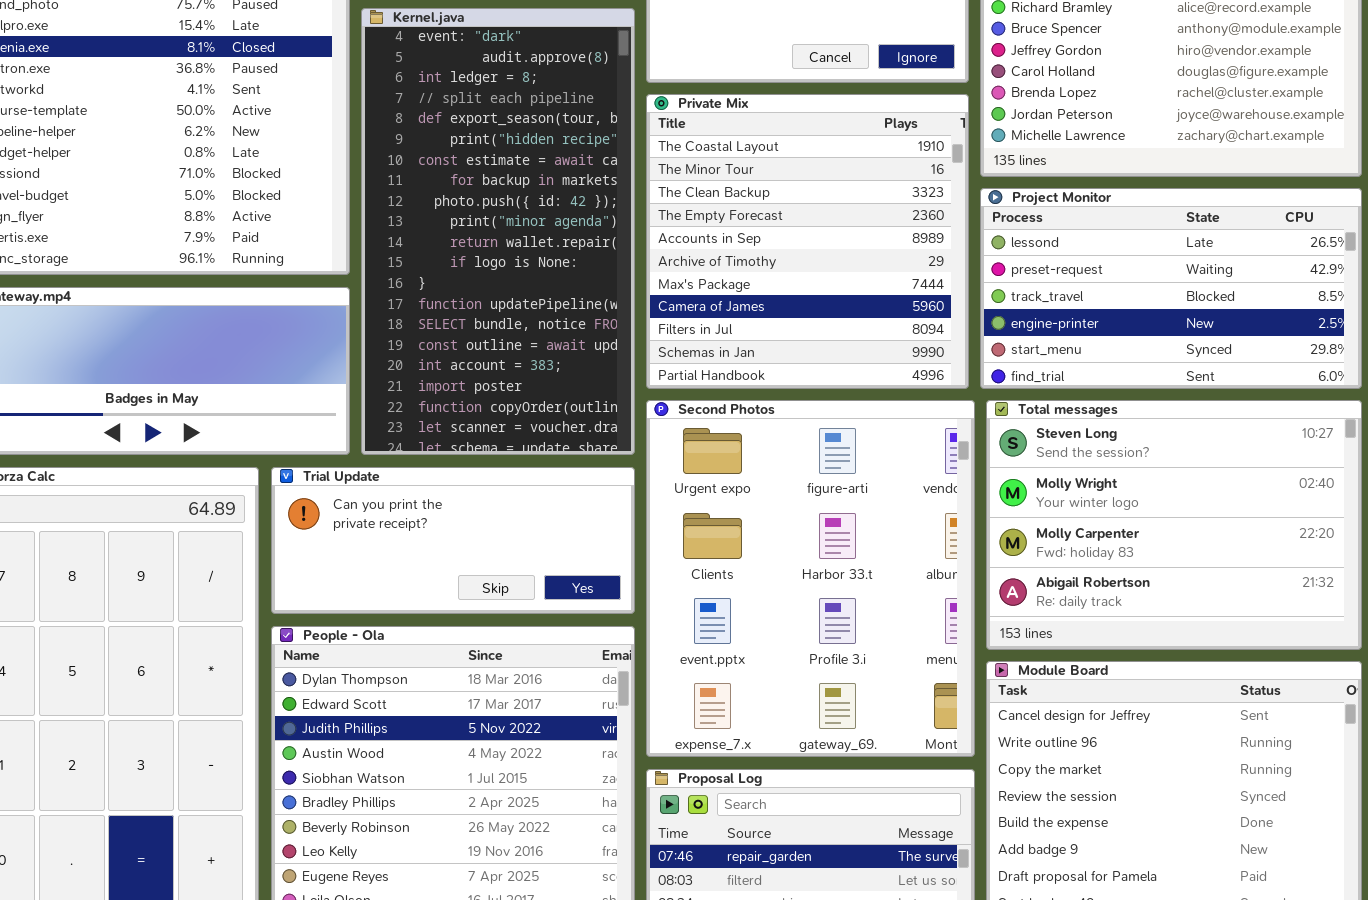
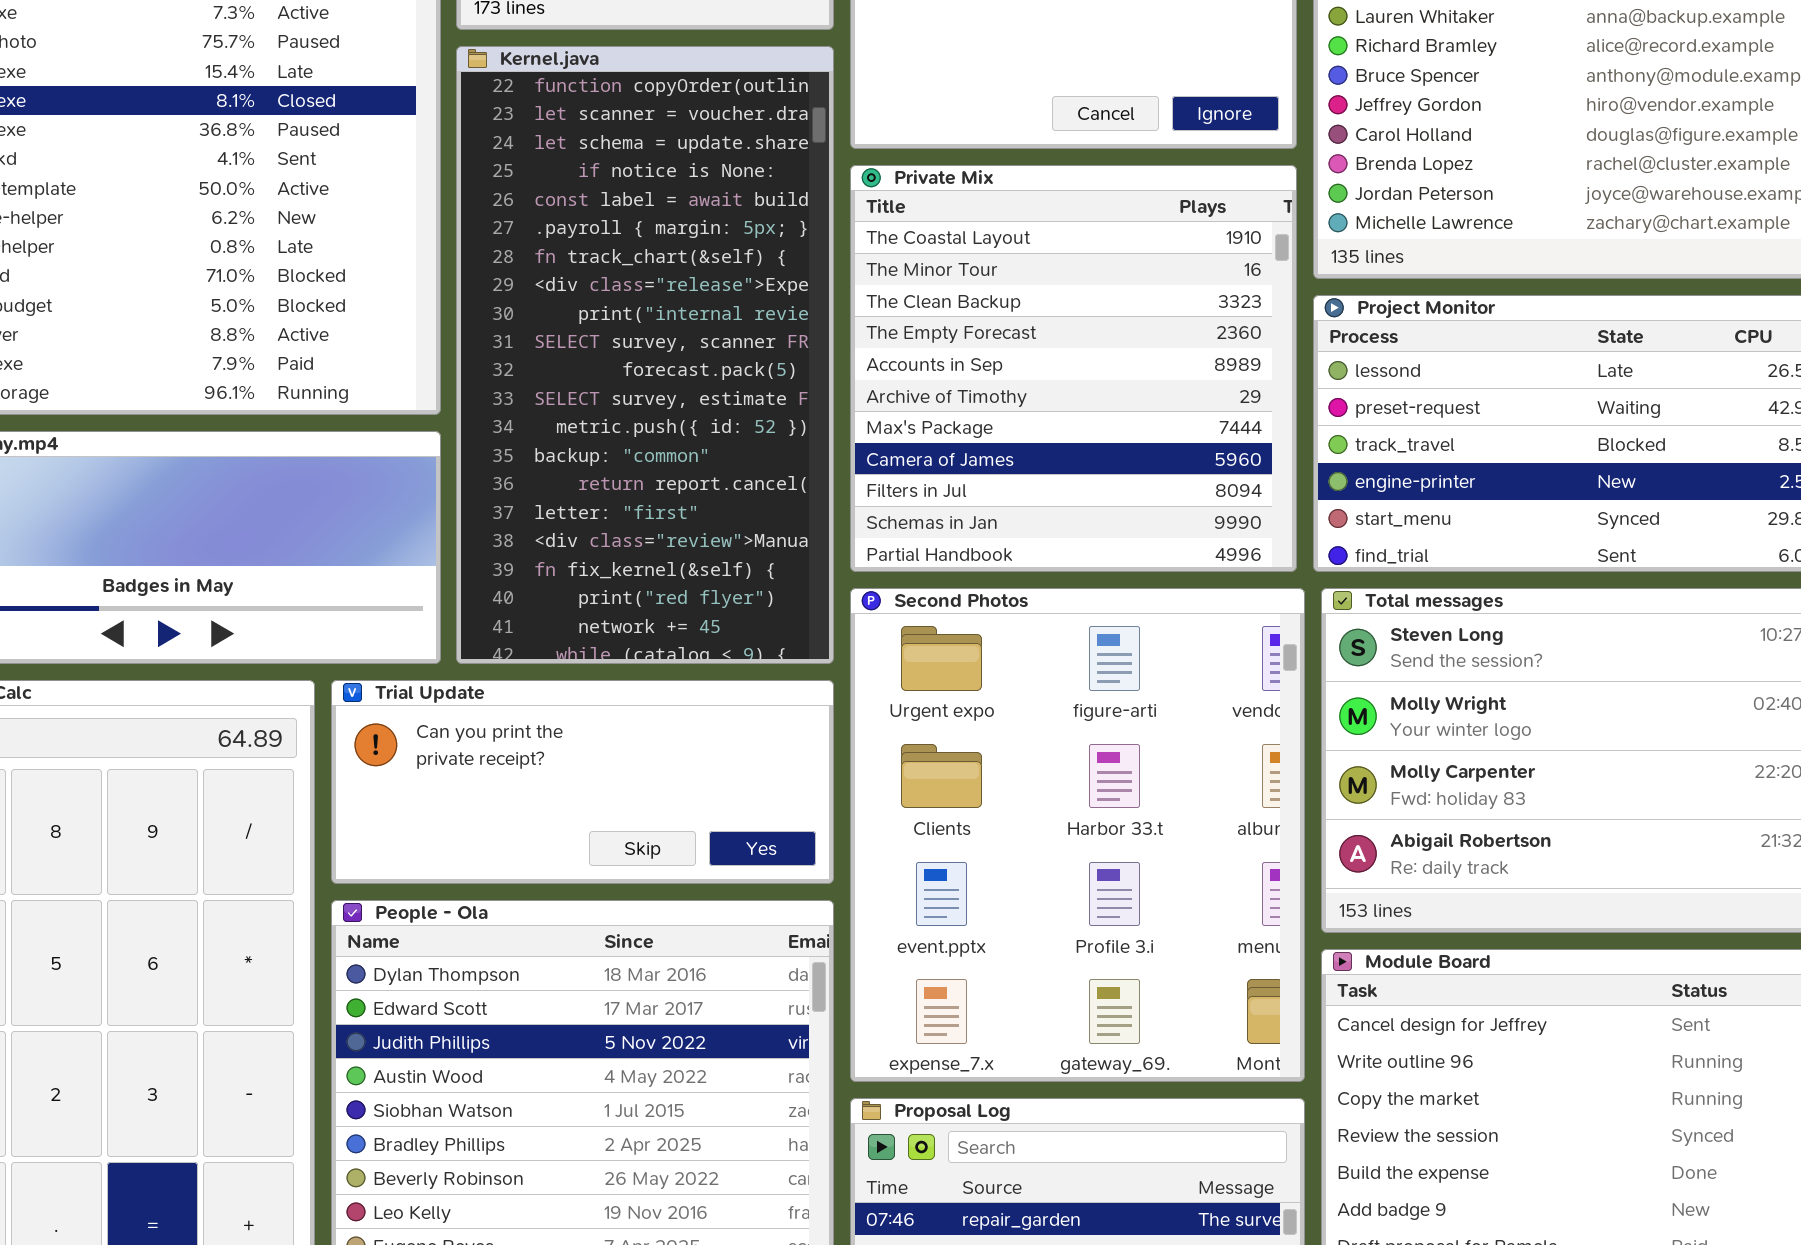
Kernel.java: [361,8,635,455] -> [456,46,834,664], scrolled down 18 rows

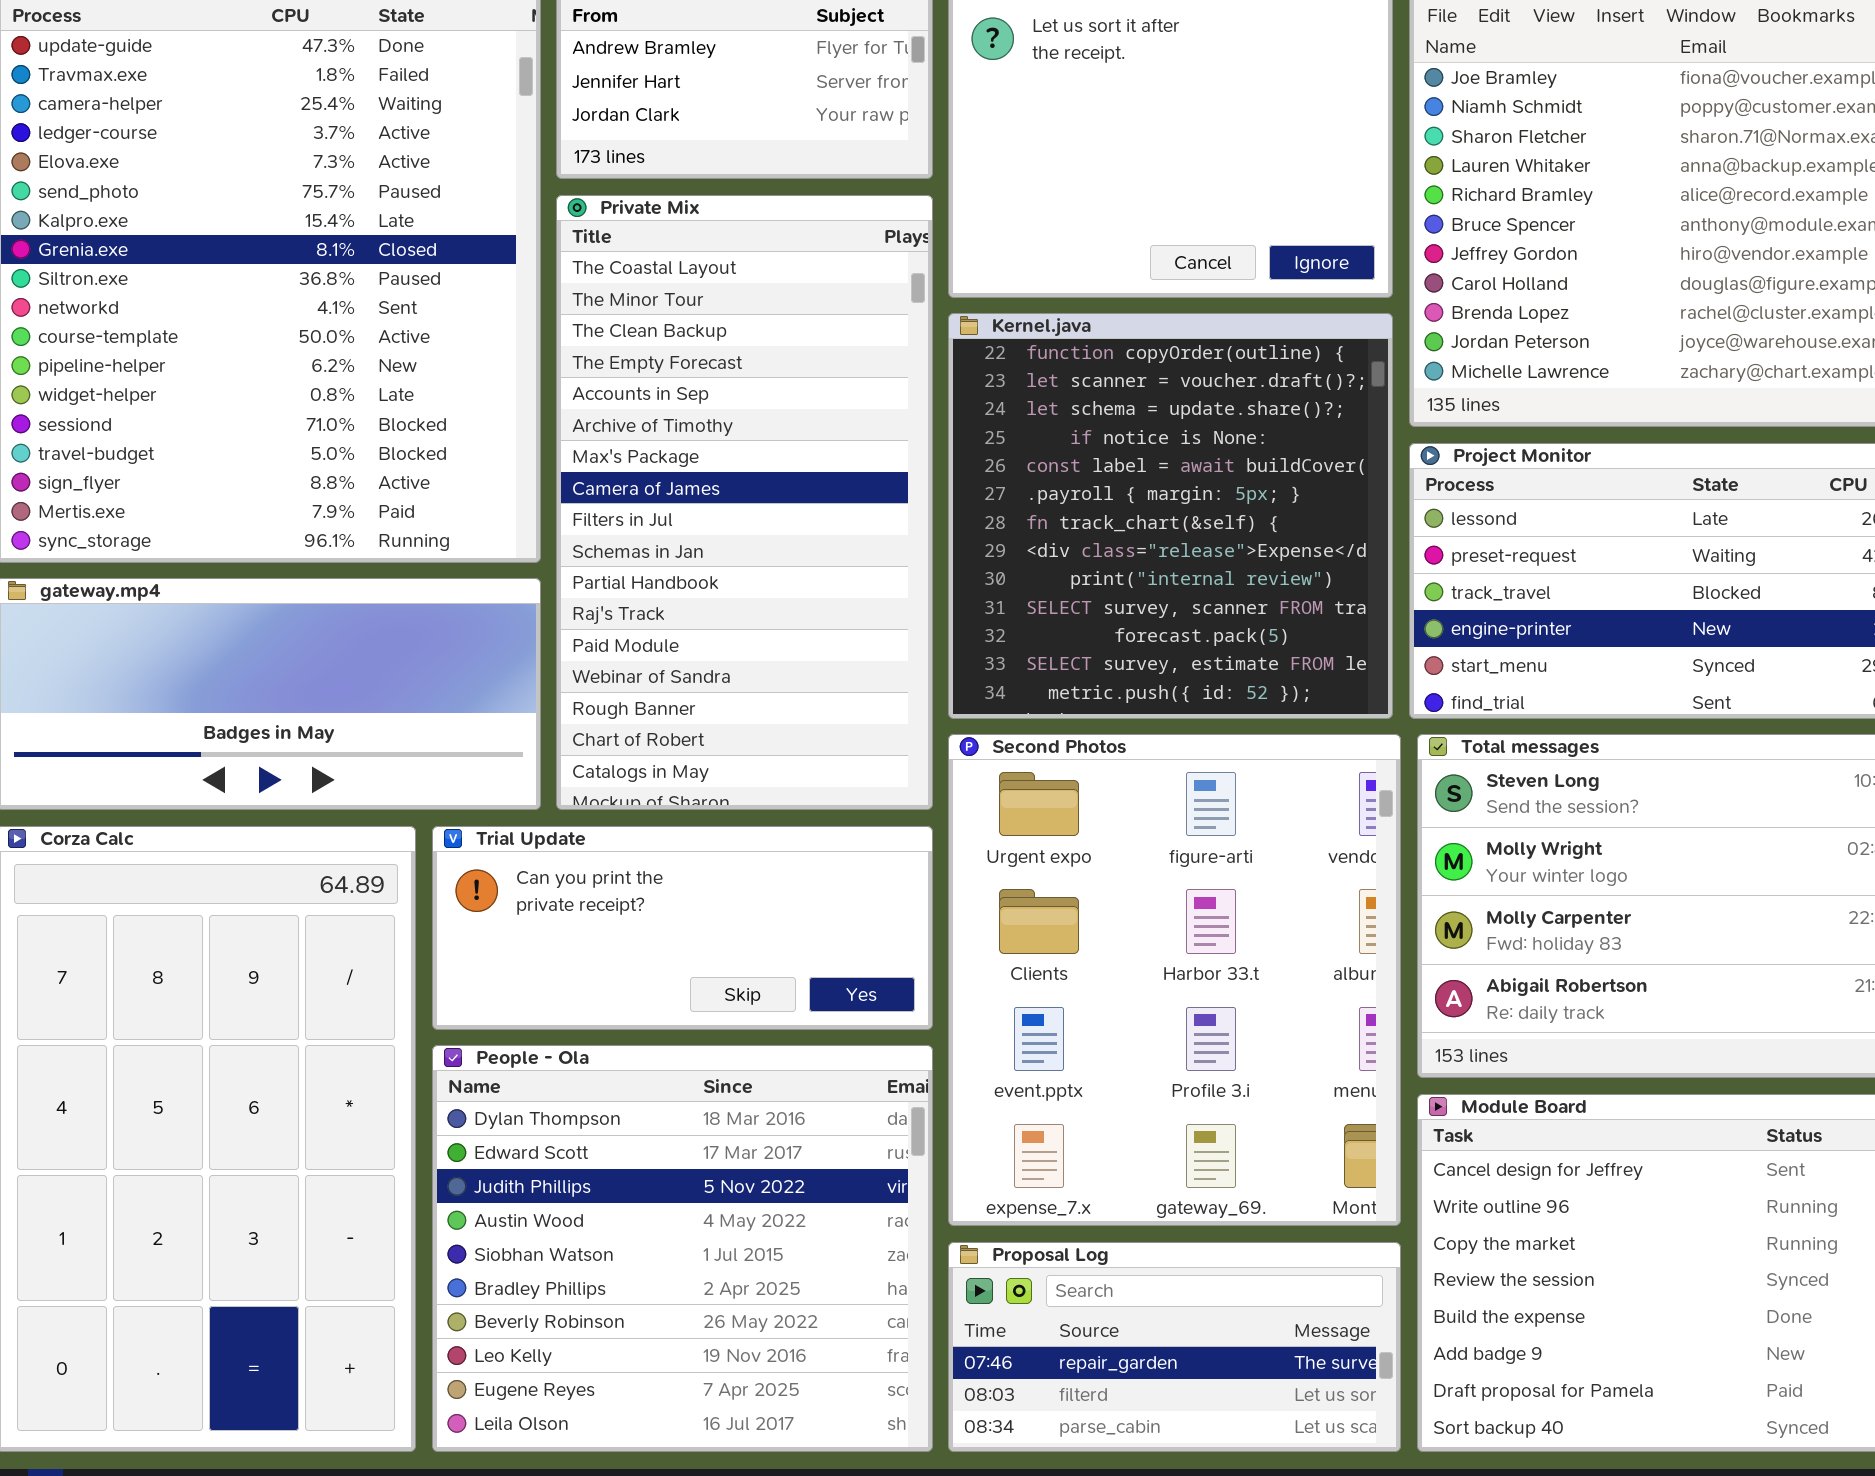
Kernel.java: [456,46,834,664] -> [948,313,1393,719], moved, resized
Private Mix: [850,165,1297,572] -> [556,195,933,810], moved, resized

